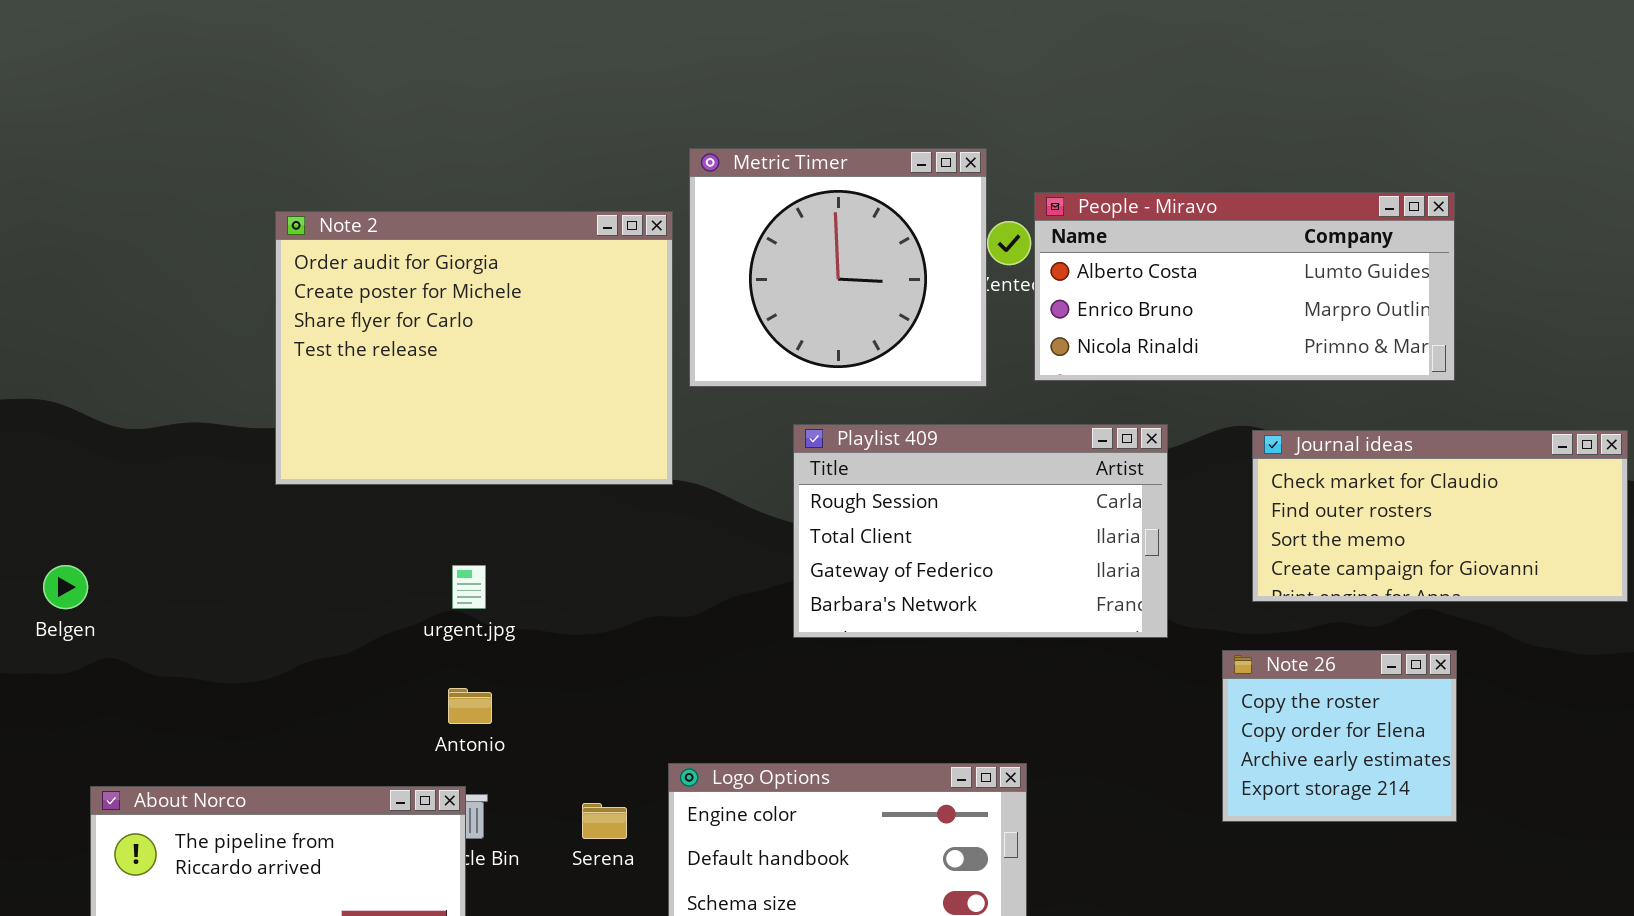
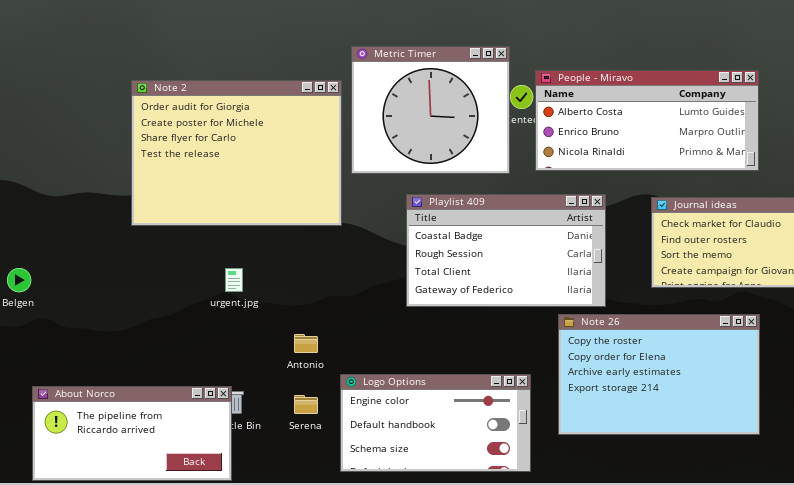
Playlist 409: [793,424,1168,638] -> [406,194,606,307], scrolled up 1 row
Note 26: [1222,650,1457,822] -> [558,314,760,435], resized
Antonio: [448,688,492,724] -> [294,334,318,353], moved

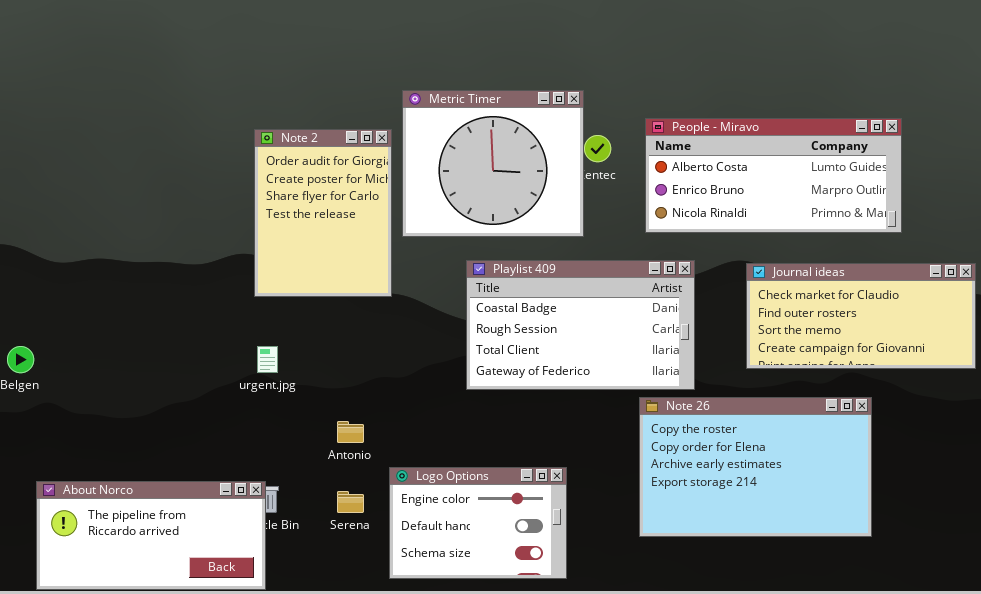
People - Miravo: [535,70,759,171] -> [645,118,902,233], moved
Note 2: [131,80,342,226] -> [254,129,392,297], resized
Logo Options: [340,374,531,472] -> [389,467,567,579], resized

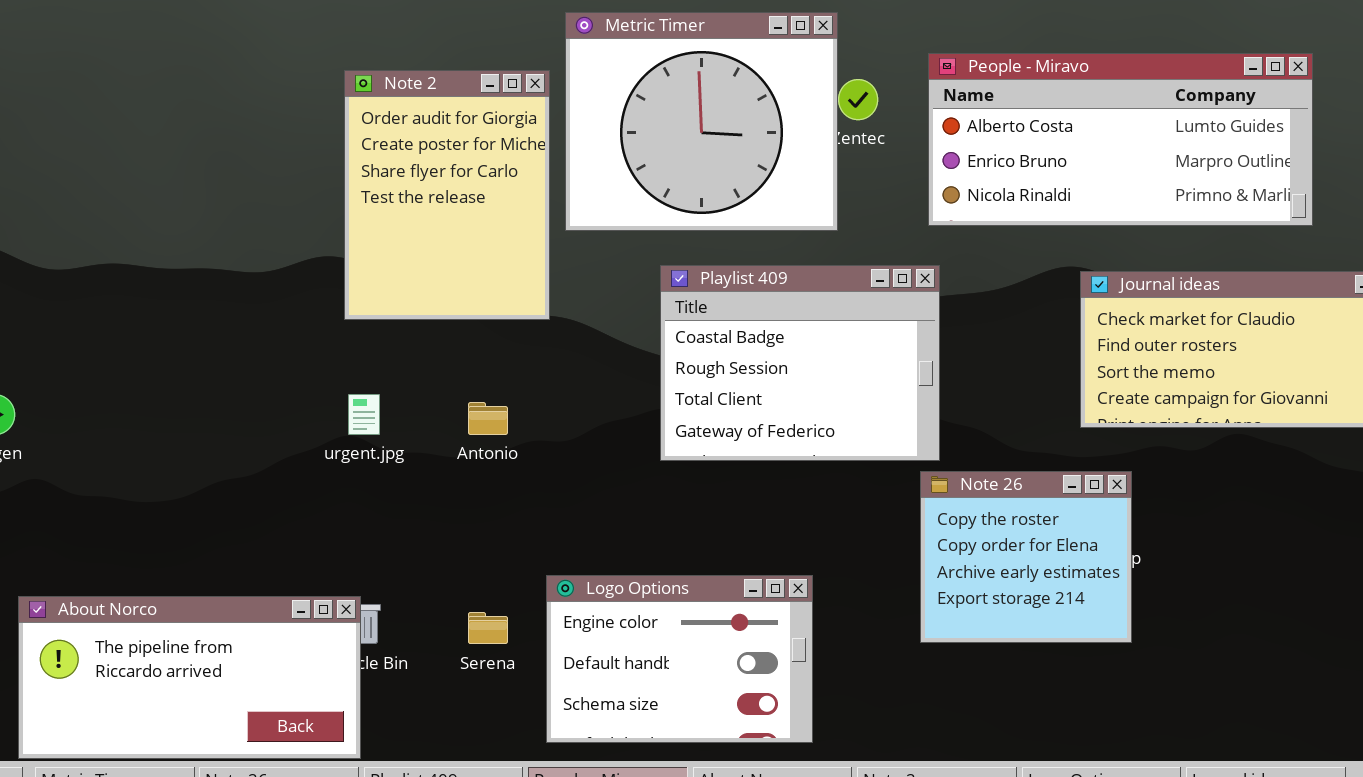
Playlist 409: [466,260,695,390] -> [660,265,940,461], resized
Note 26: [639,397,872,537] -> [920,471,1132,643], resized
Antonio: [337,421,364,443] -> [468,402,508,435], moved

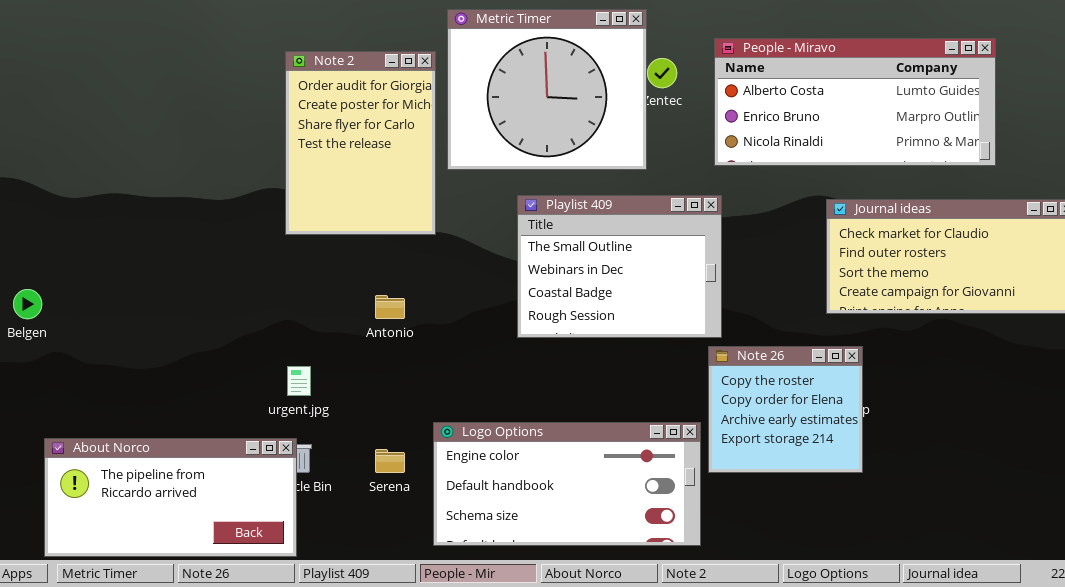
Playlist 409: [660,265,940,461] -> [517,195,722,338], scrolled up 2 rows
urgent.jpg: [348,394,380,435] -> [287,366,311,396], moved
Logo Options: [546,575,813,743] -> [433,422,701,546], resized

